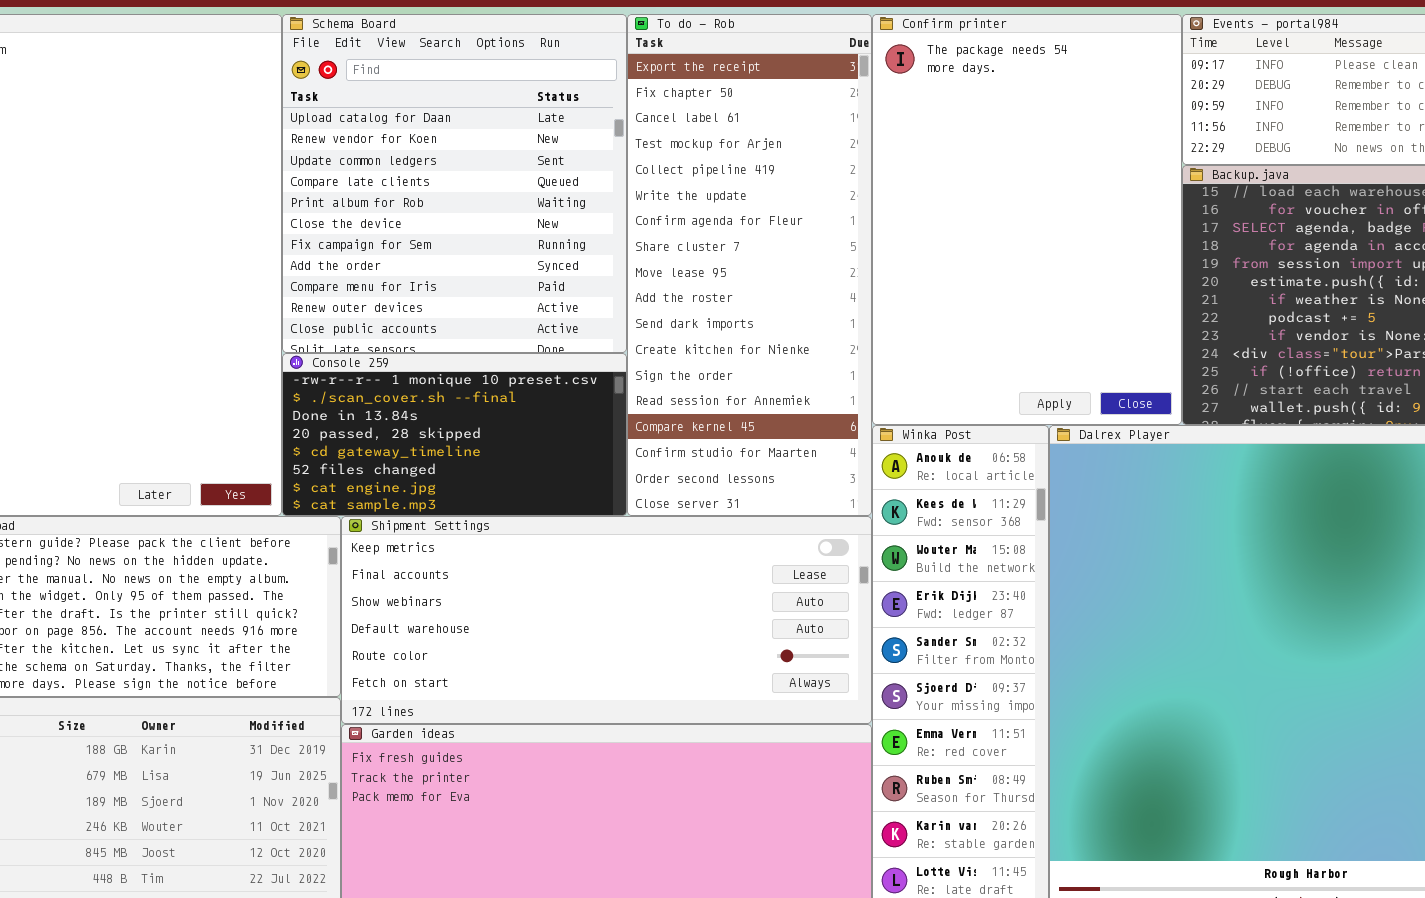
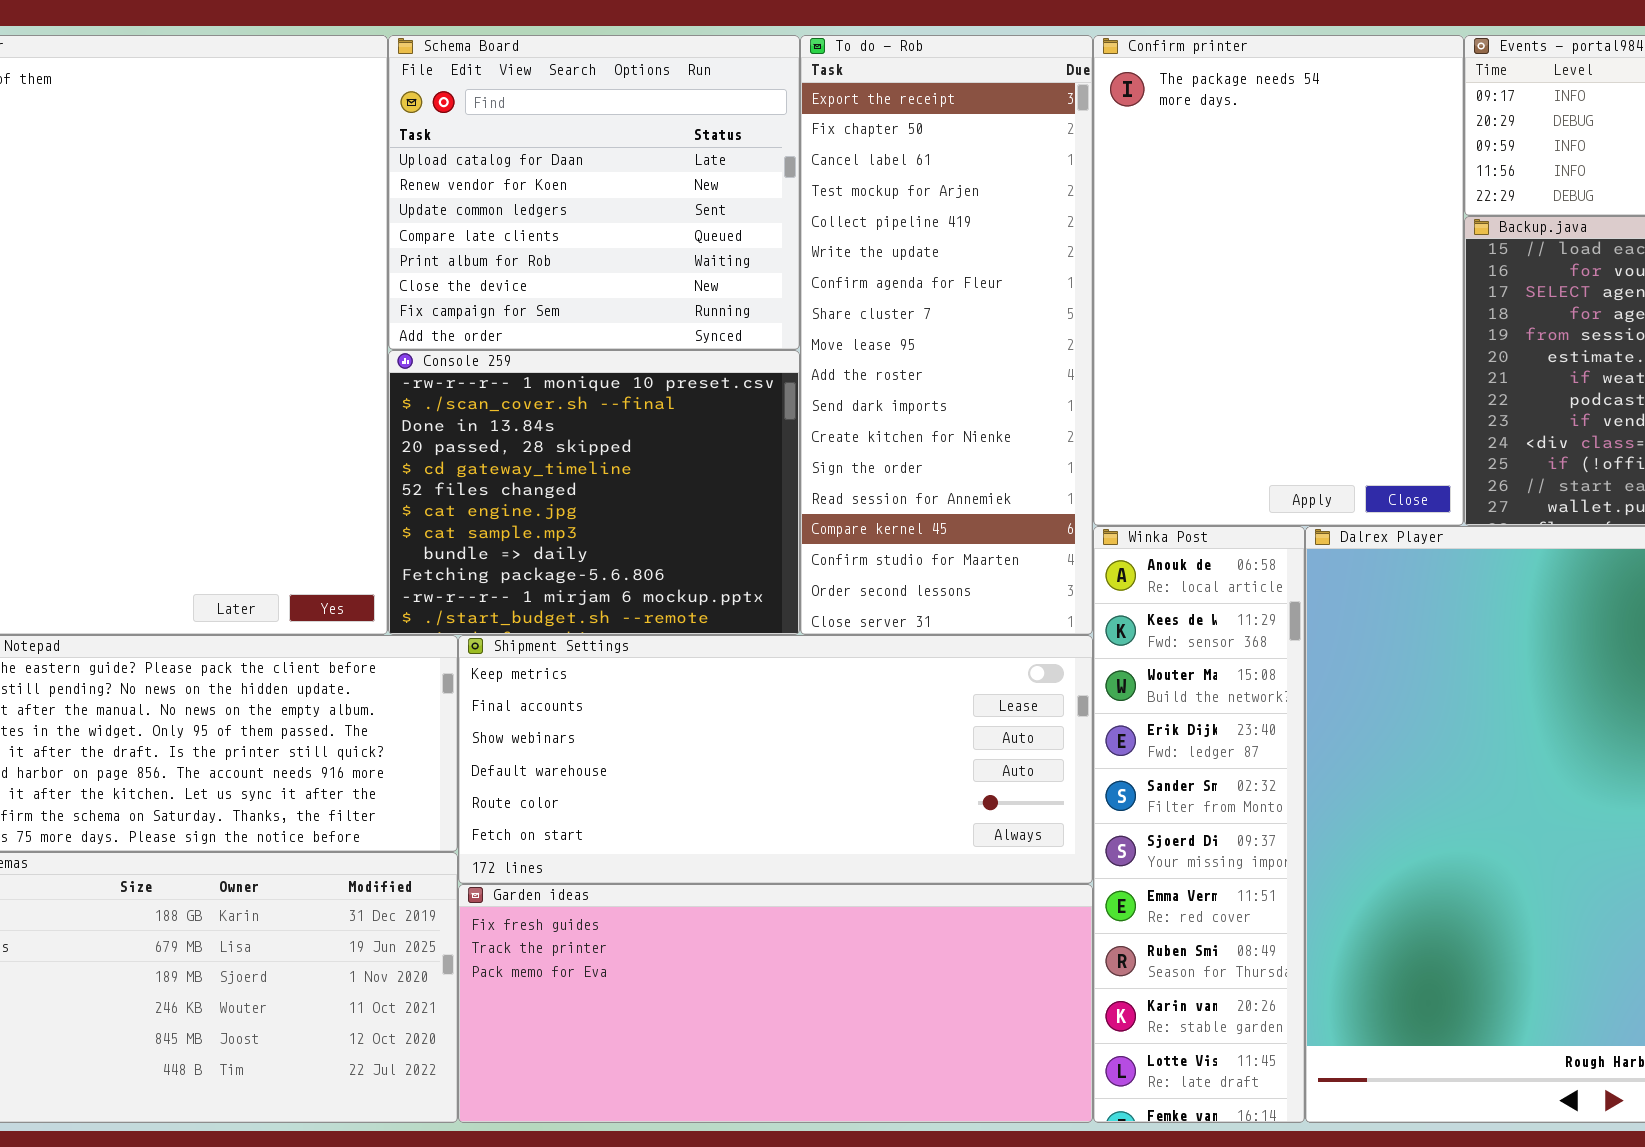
Schema Board: [282,14,627,353] -> [388,35,800,350], resized
Console 259: [282,353,627,516] -> [388,350,800,635], resized

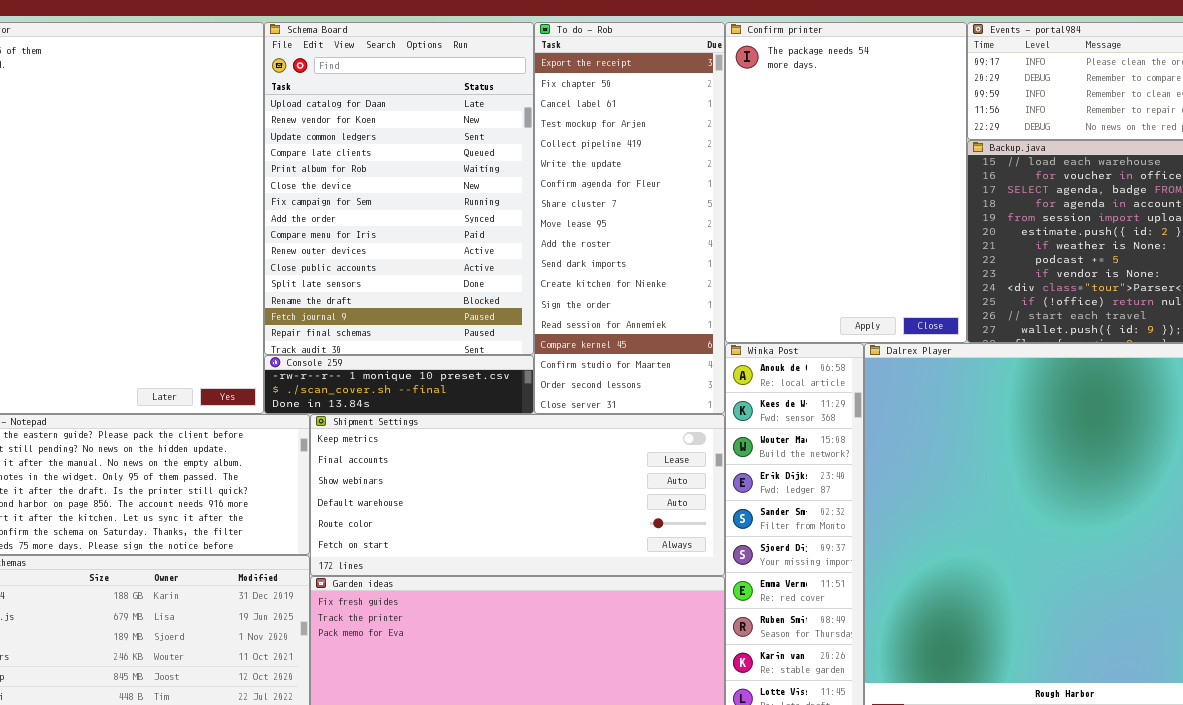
Schema Board: [388,35,800,350] -> [264,22,534,355], resized
Console 259: [388,350,800,635] -> [264,355,534,414], resized

